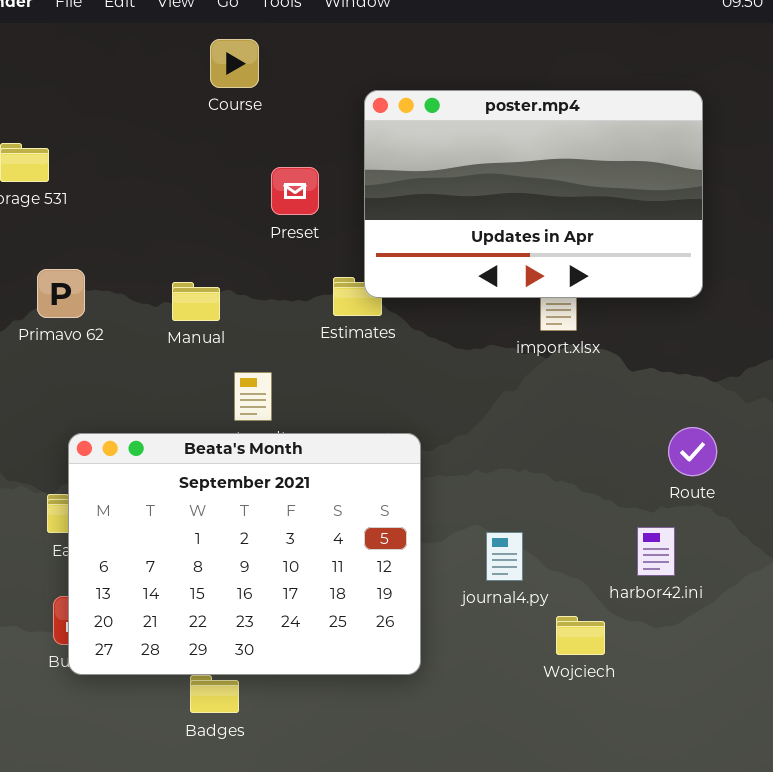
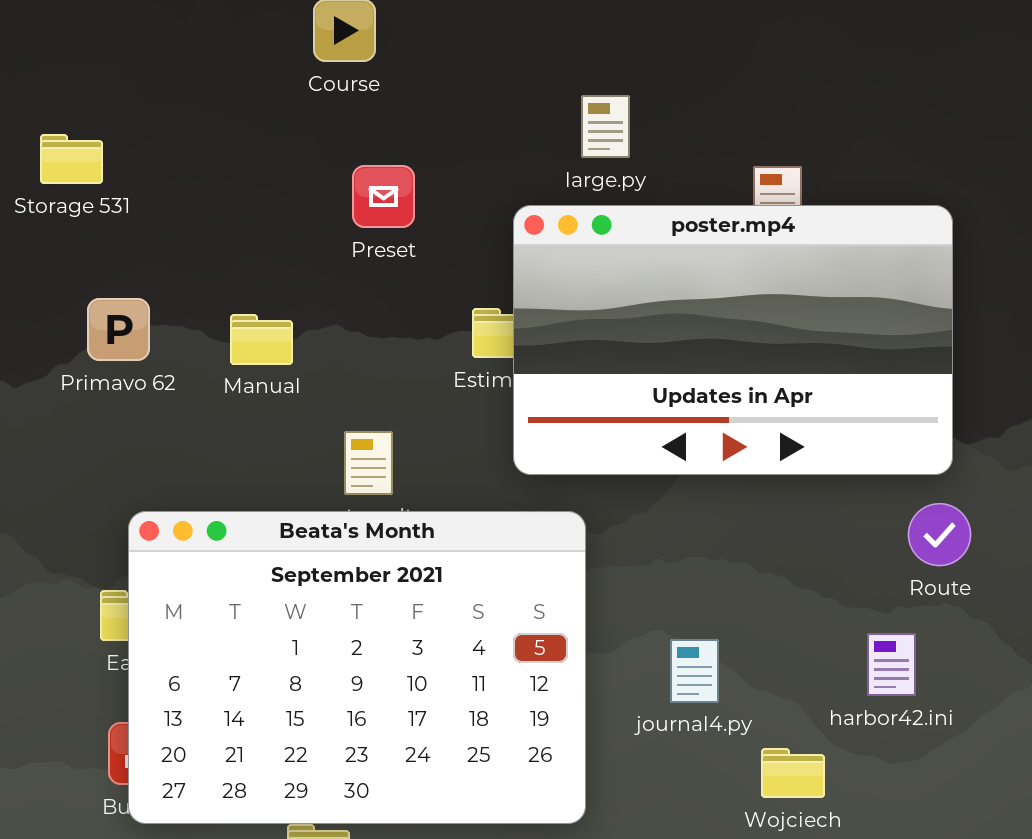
poster.mp4: [364,90,703,298] -> [513,205,953,475], moved
Preset: [271,167,319,215] -> [352,165,415,228], moved
Manual: [172,282,220,321] -> [230,314,293,365], moved

